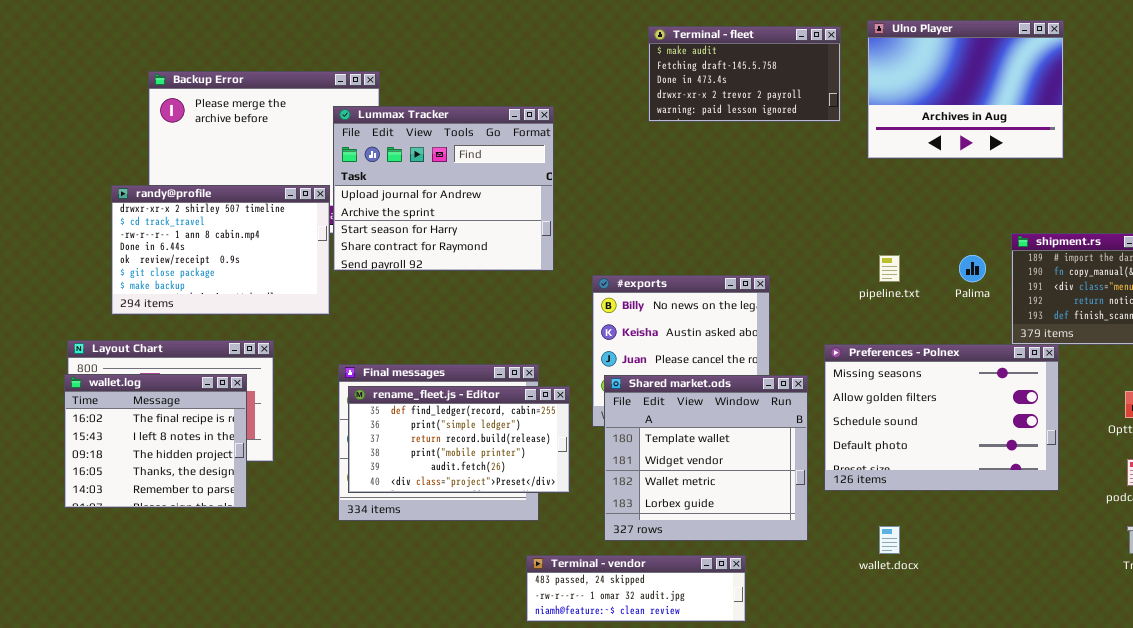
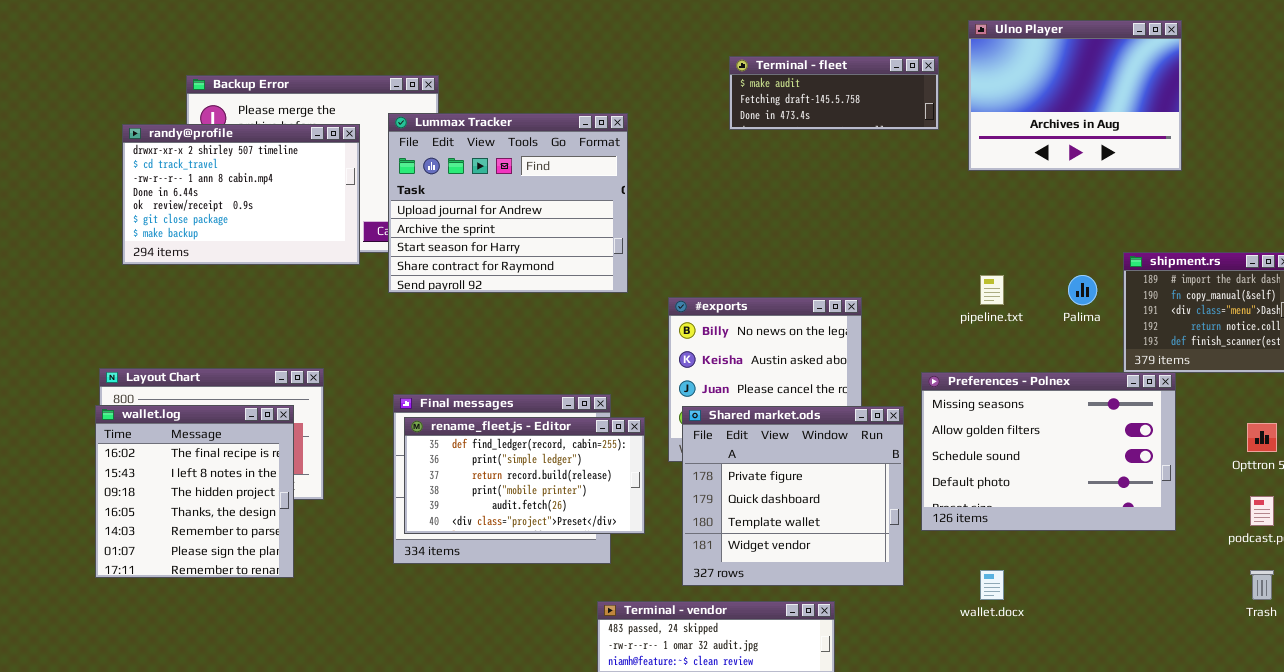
Terminal - fleet: [648,26,841,122] -> [729,56,939,130], resized
randy@profile: [111,185,330,315] -> [122,124,360,265], moved
wallet.log: [64,374,247,508] -> [95,405,294,578], resized
Shared market.ods: [604,375,808,541] -> [682,406,904,586], scrolled up 2 rows

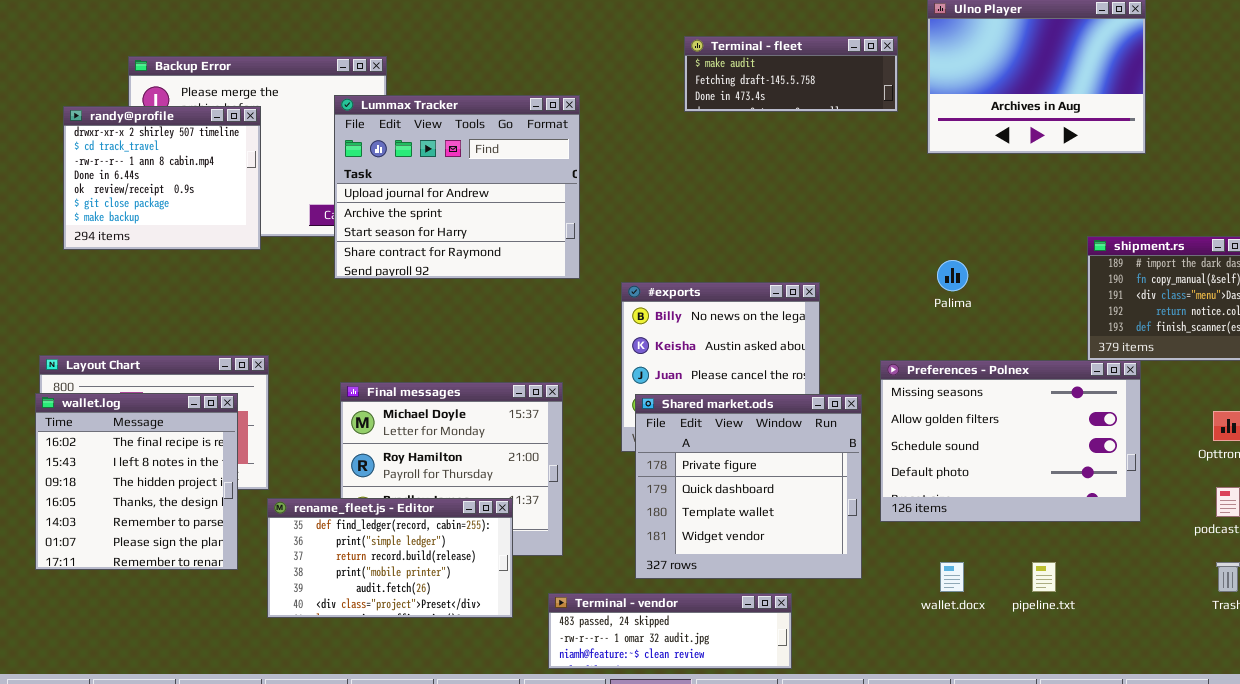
randy@profile: [122,124,360,265] -> [63,106,261,250], resized
pipeline.txt: [980,275,1004,305] -> [1032,562,1056,592], moved
Palima: [1068,275,1097,305] -> [937,260,968,291], moved
rename_fleet.js - Editor: [404,417,645,534] -> [267,498,513,618], moved

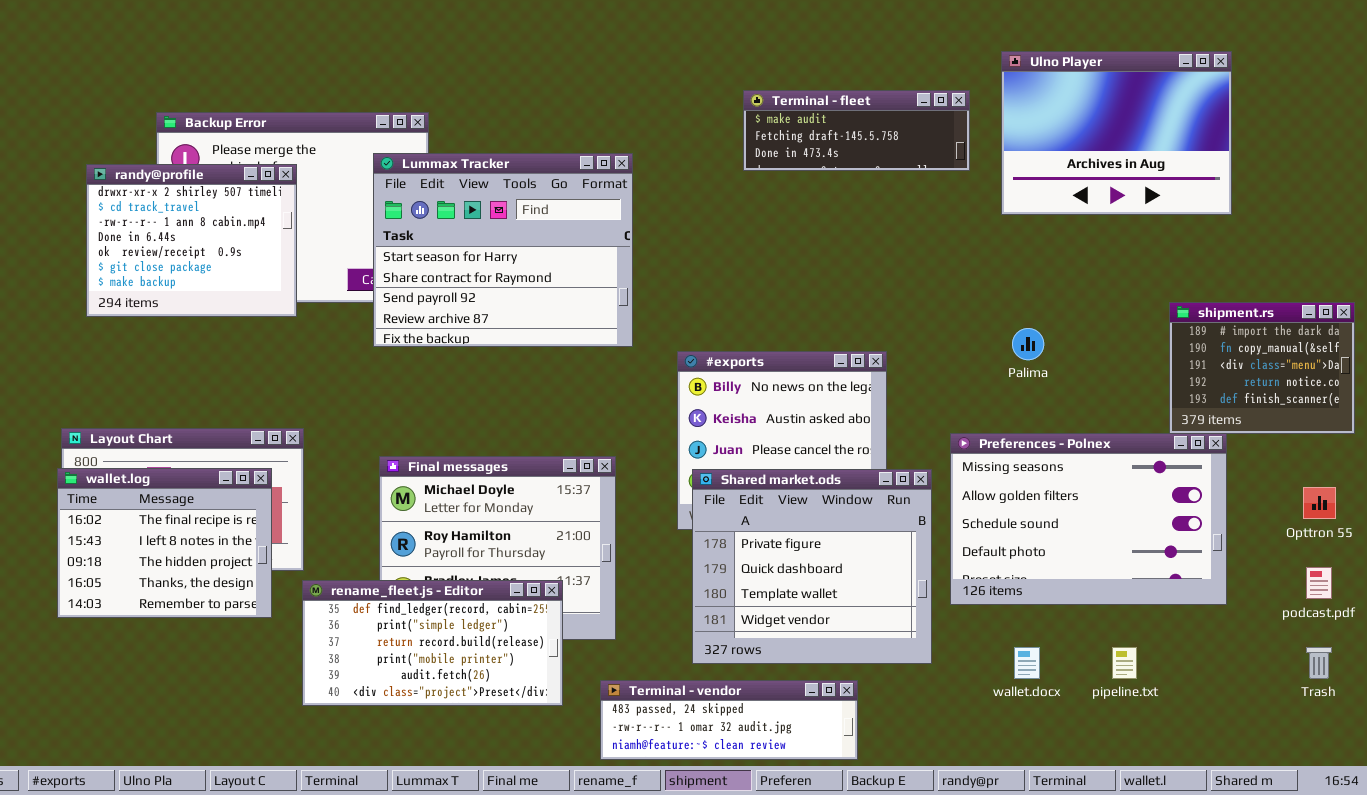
Lummax Tracker: [334,95,580,279] -> [373,153,633,347], scrolled down 2 rows
wallet.log: [35,393,238,570] -> [57,468,272,618], resized

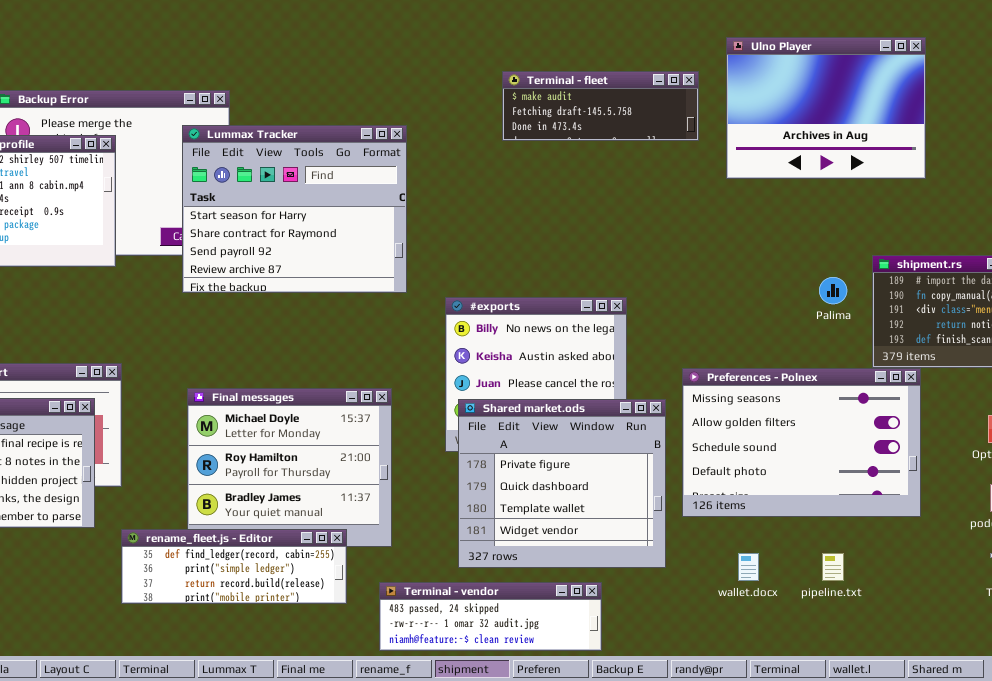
Palima: [1012,328,1044,360] -> [819,277,847,304], moved
rename_fleet.js - Editor: [302,580,563,706] -> [121,529,347,604], resized

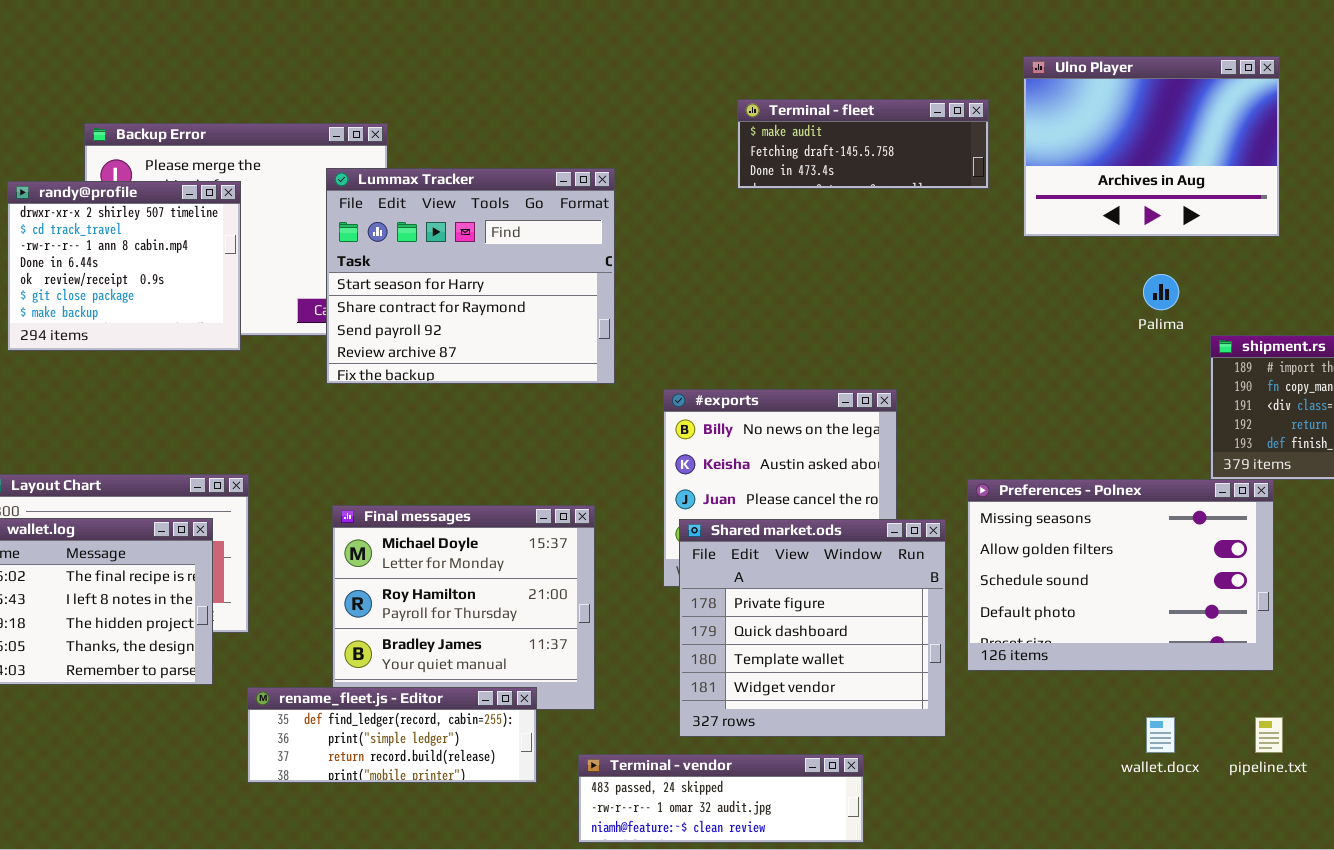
Palima: [819,277,847,304] -> [1143,274,1179,310], moved
wallet.docx: [738,553,759,581] -> [1146,717,1175,753], moved
pipeline.txt: [822,553,844,581] -> [1255,717,1283,753], moved

